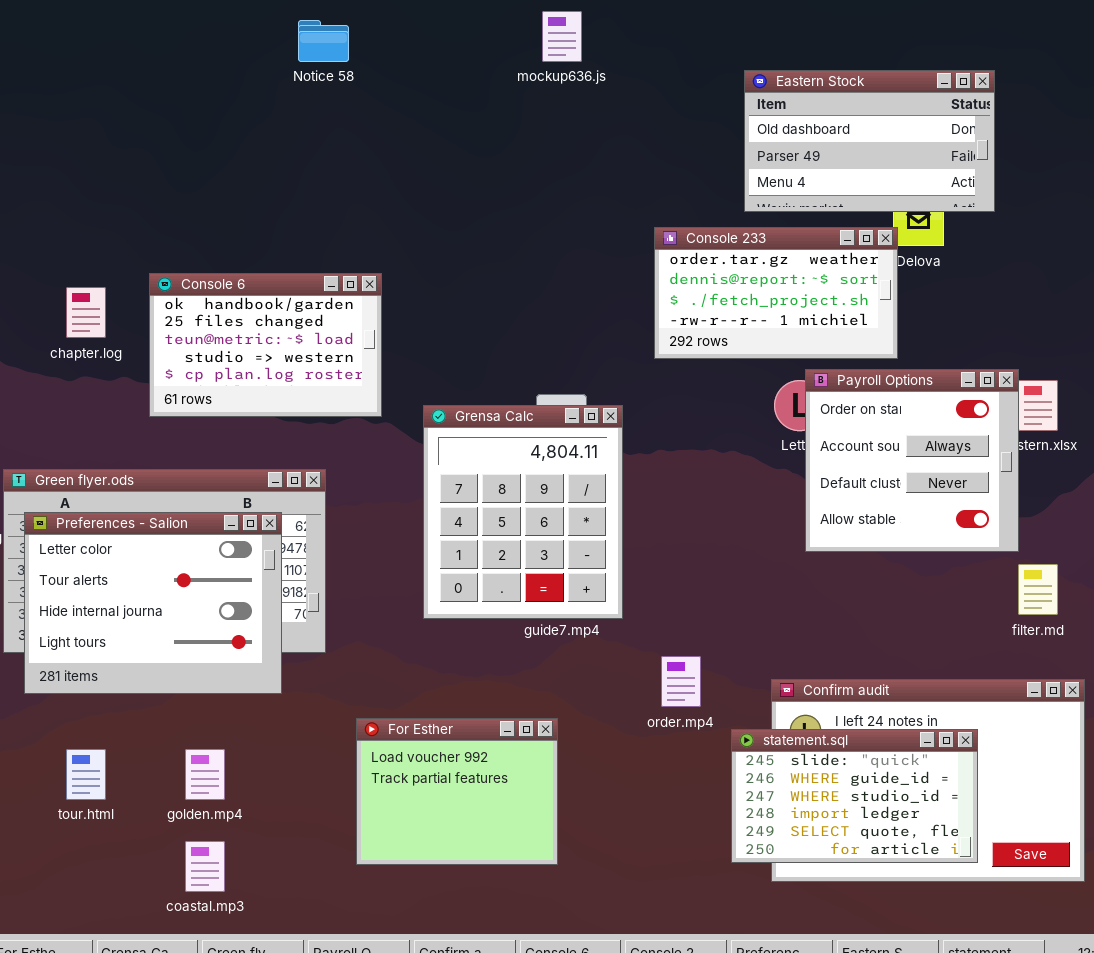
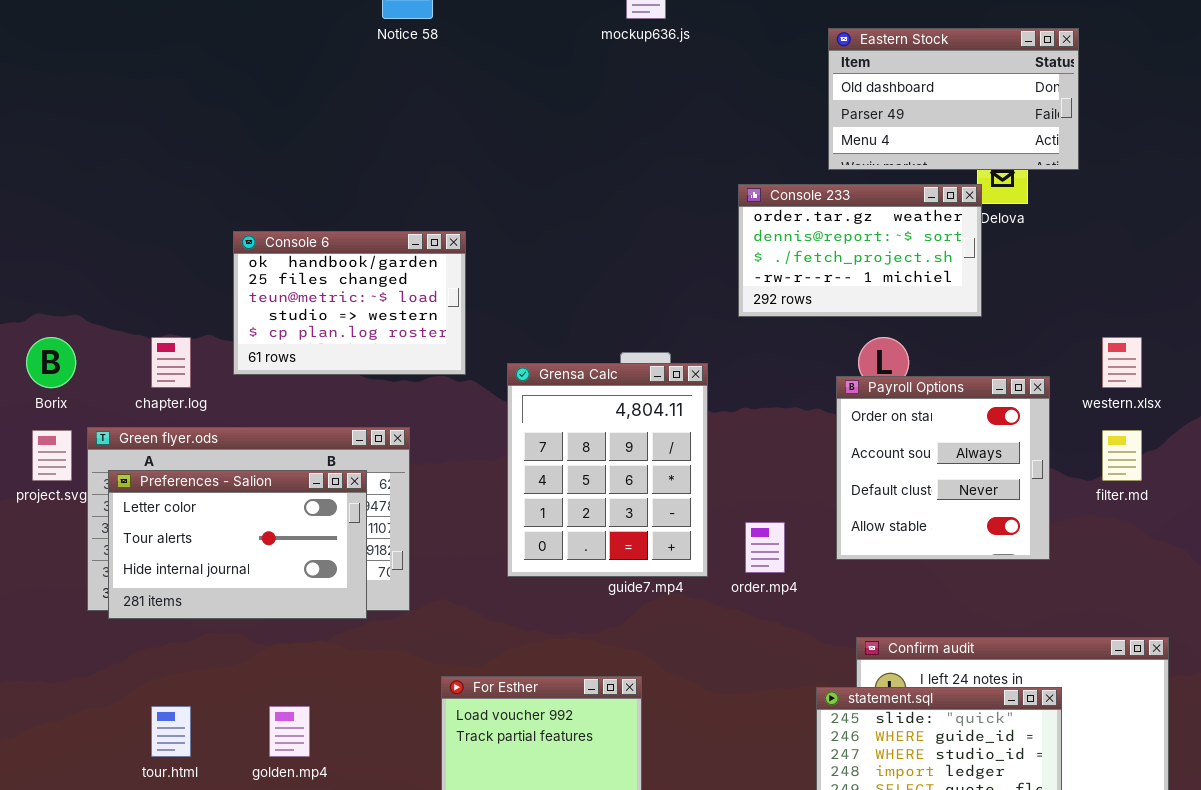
chapter.log: [66,287,106,338] -> [151,337,191,388], moved
Payroll Options: [805,369,1019,552] -> [836,376,1050,560], moved
Preferences - Salion: [24,512,282,694] -> [108,470,367,619], resized
filter.md: [1018,564,1058,615] -> [1102,430,1142,481], moved
order.mp4: [661,656,701,707] -> [745,522,785,573], moved

